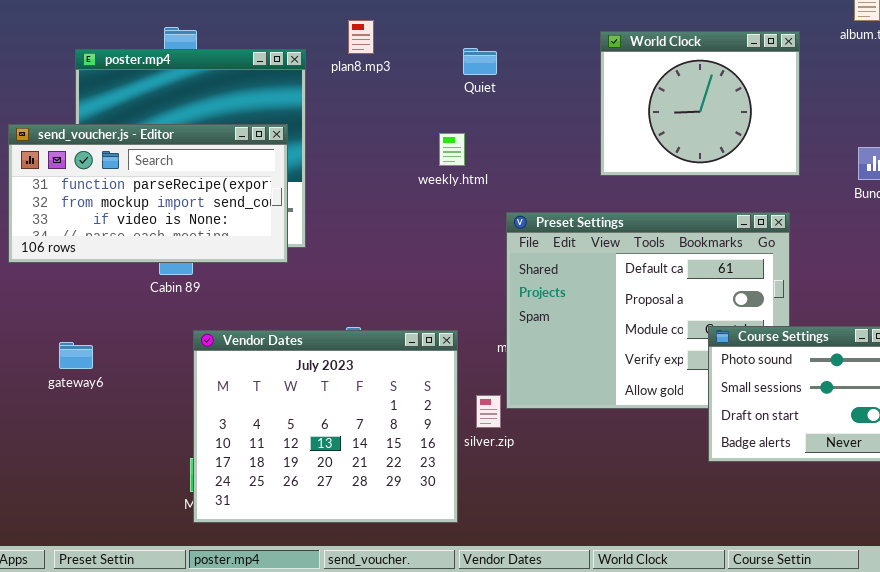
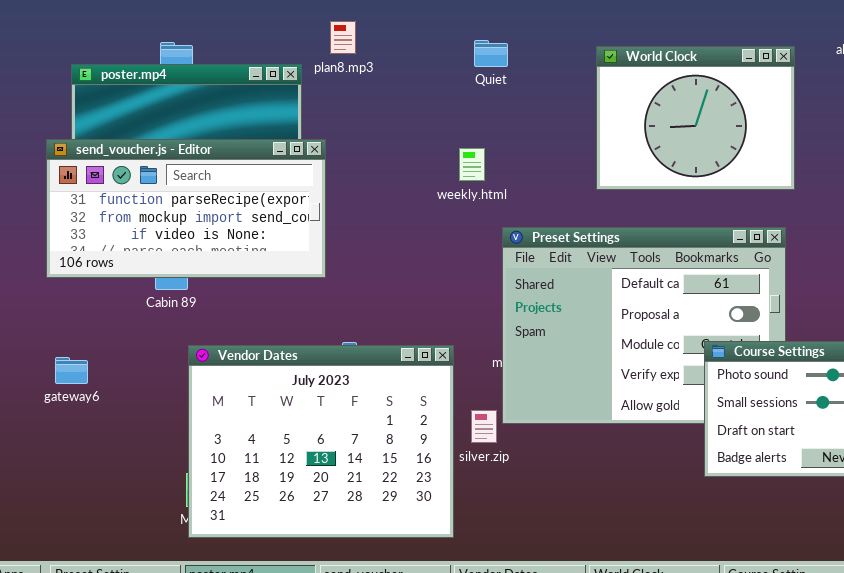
plan8.mp3: [348,20,374,54] -> [330,21,356,54], moved
Quiet: [463,48,497,75] -> [474,40,508,67], moved
send_voucher.js - Editor: [8,124,288,263] -> [46,139,326,278], moved
weekly.html: [439,133,465,166] -> [459,148,485,181], moved

